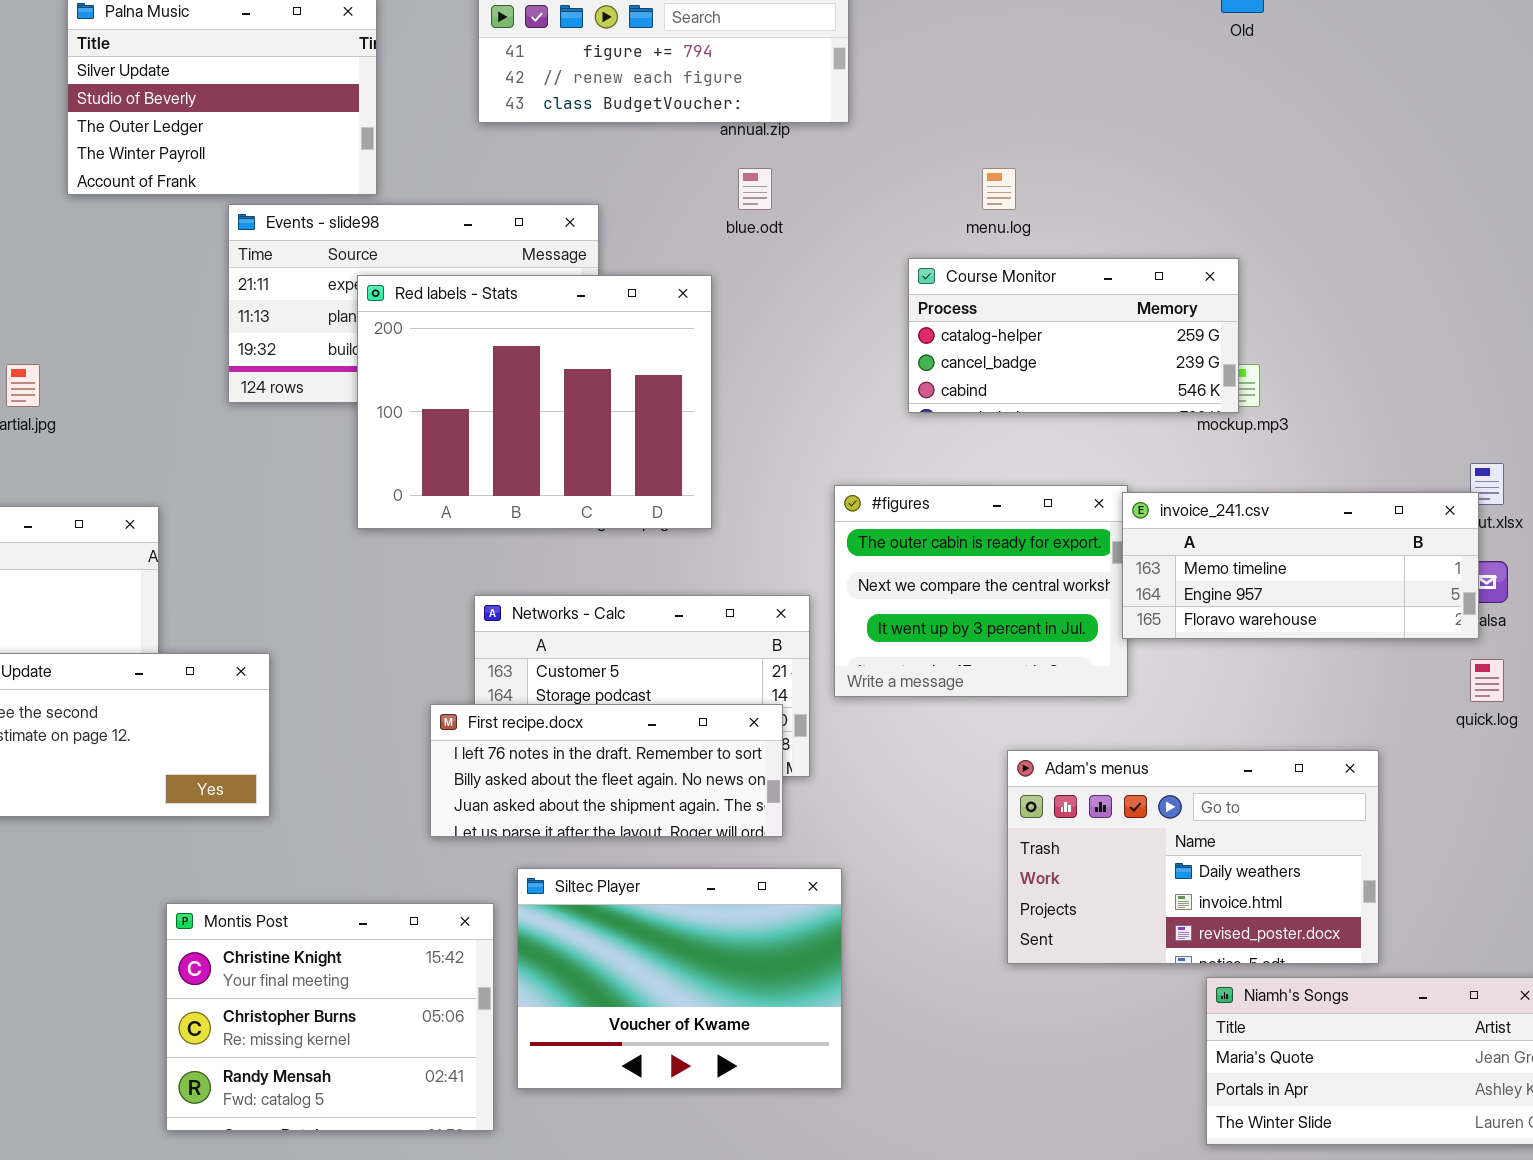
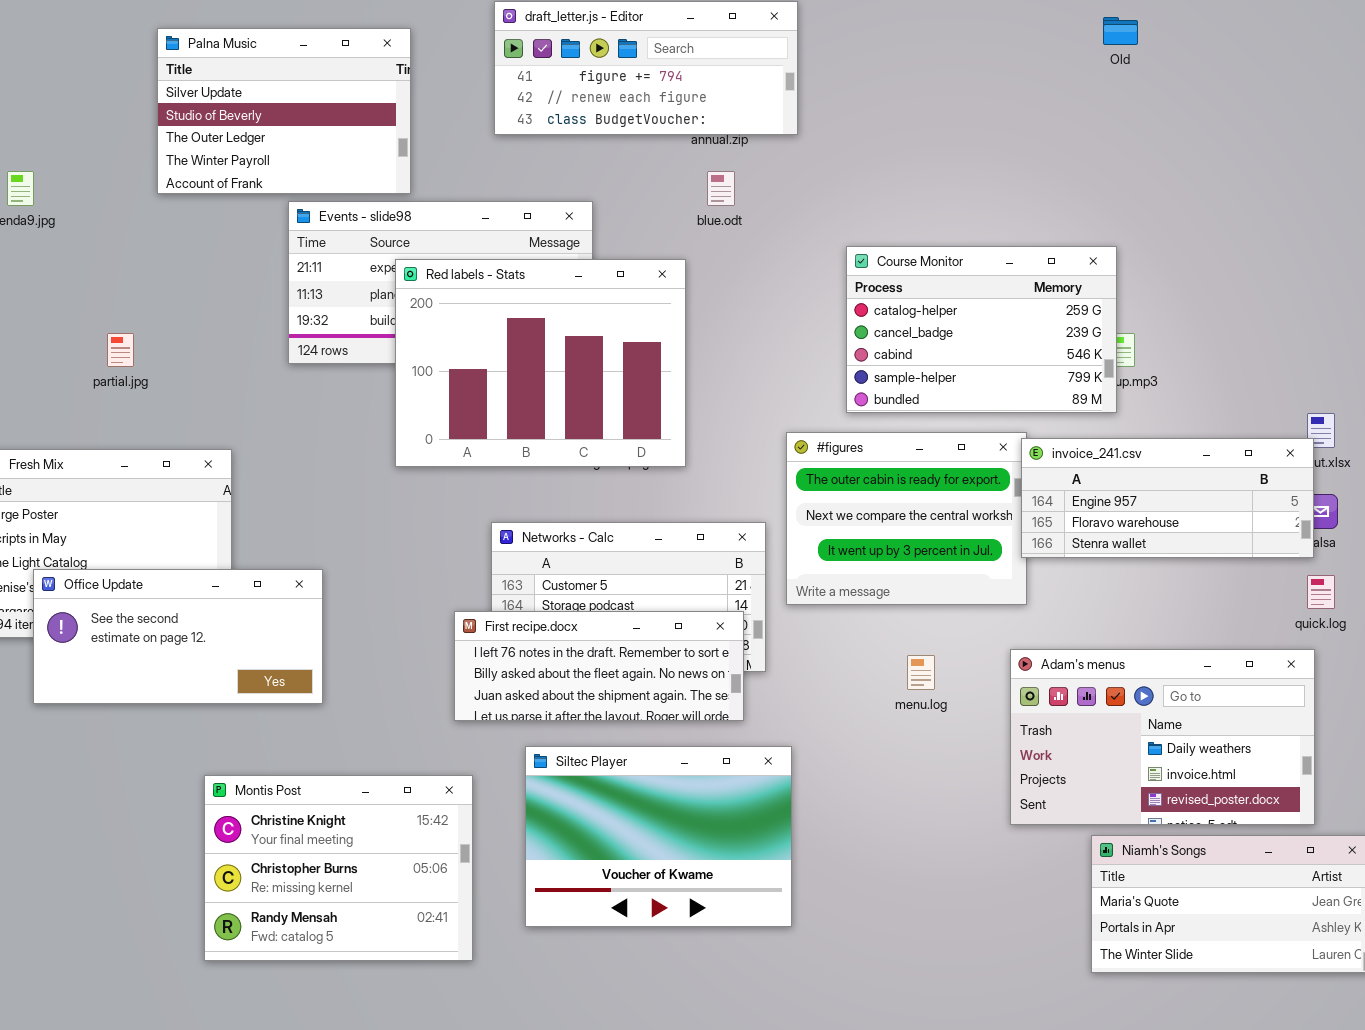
menu.log: [982,168,1016,210] -> [907,655,935,690], moved
Course Monitor: [908,258,1239,413] -> [846,246,1117,413], resized
invoice_241.csv: [1122,492,1479,639] -> [1021,438,1314,558], scrolled down 1 row
Adam's menus: [1007,750,1379,964] -> [1010,649,1315,825], moved
Montis Post: [166,903,494,1131] -> [204,775,473,961], moved

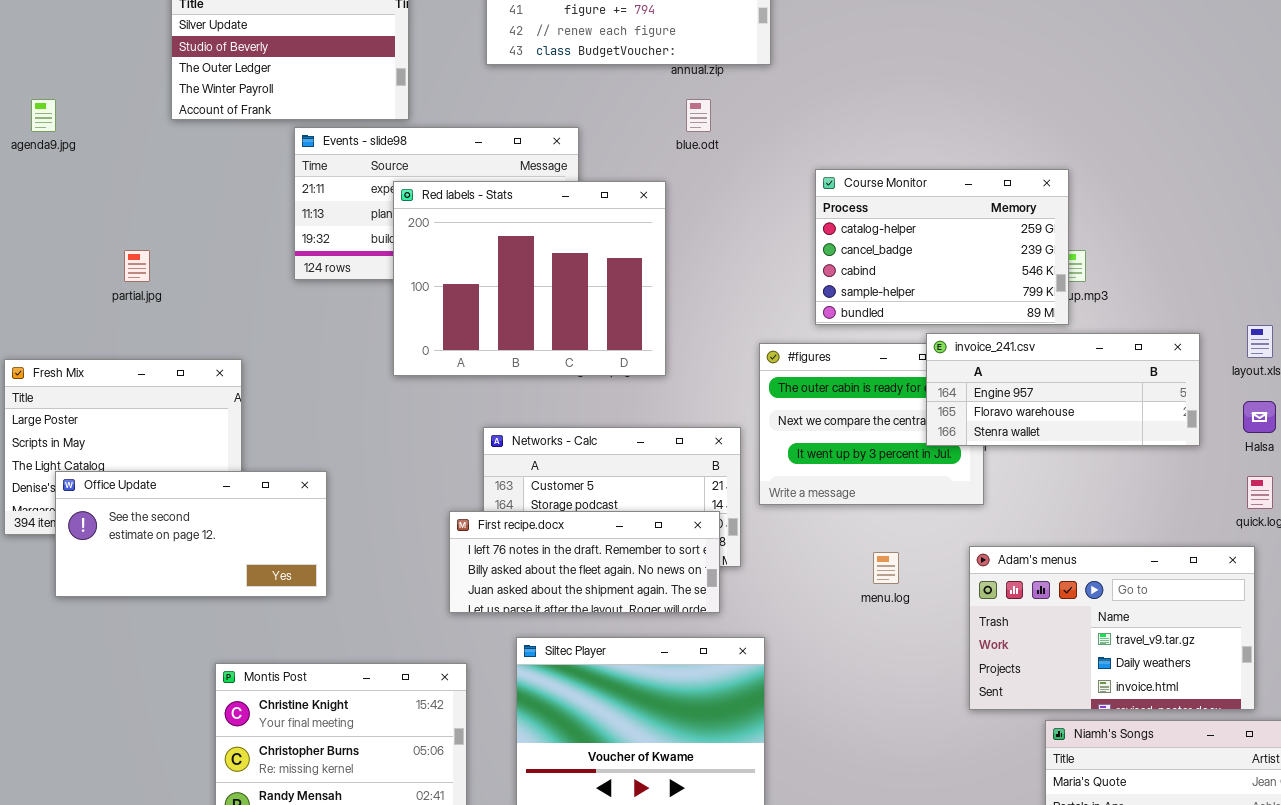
invoice_241.csv: [1021,438,1314,558] -> [926,333,1200,446], moved
Adam's menus: [1010,649,1315,825] -> [969,546,1255,710], scrolled up 1 row

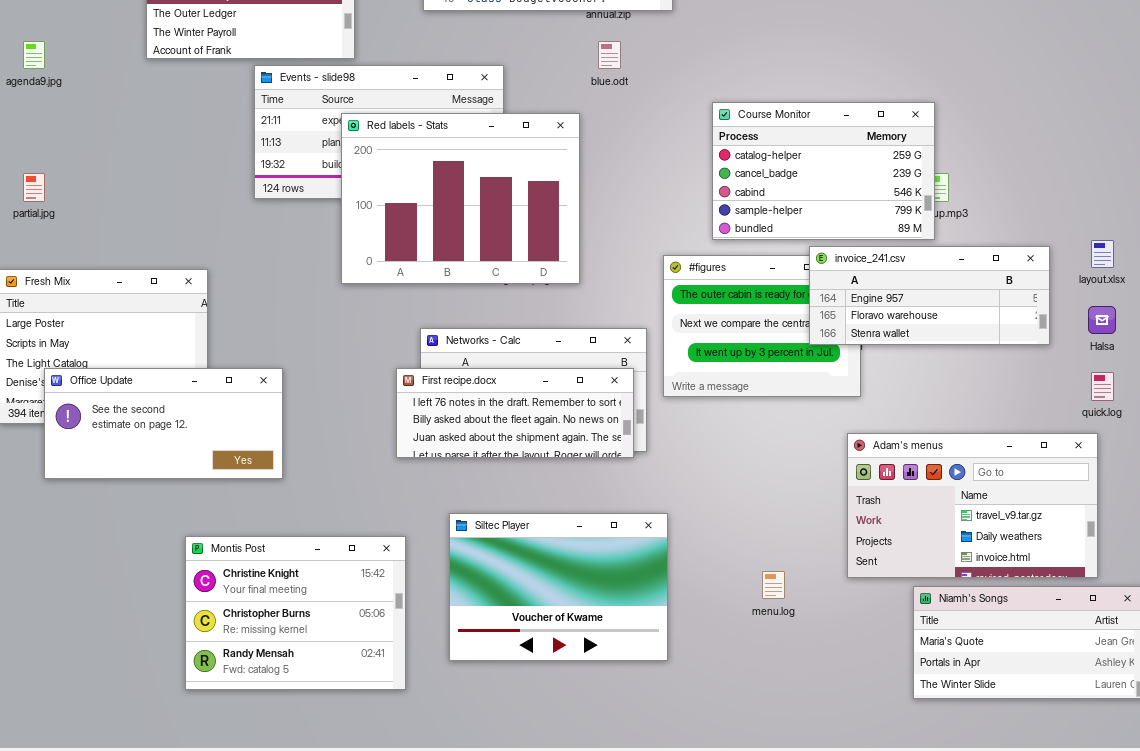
partial.jpg: [124,250,150,282] -> [23,173,45,202], moved
First recipe.docx: [449,511,720,613] -> [396,368,634,458], moved
menu.log: [873,552,899,584] -> [762,571,785,599], moved

